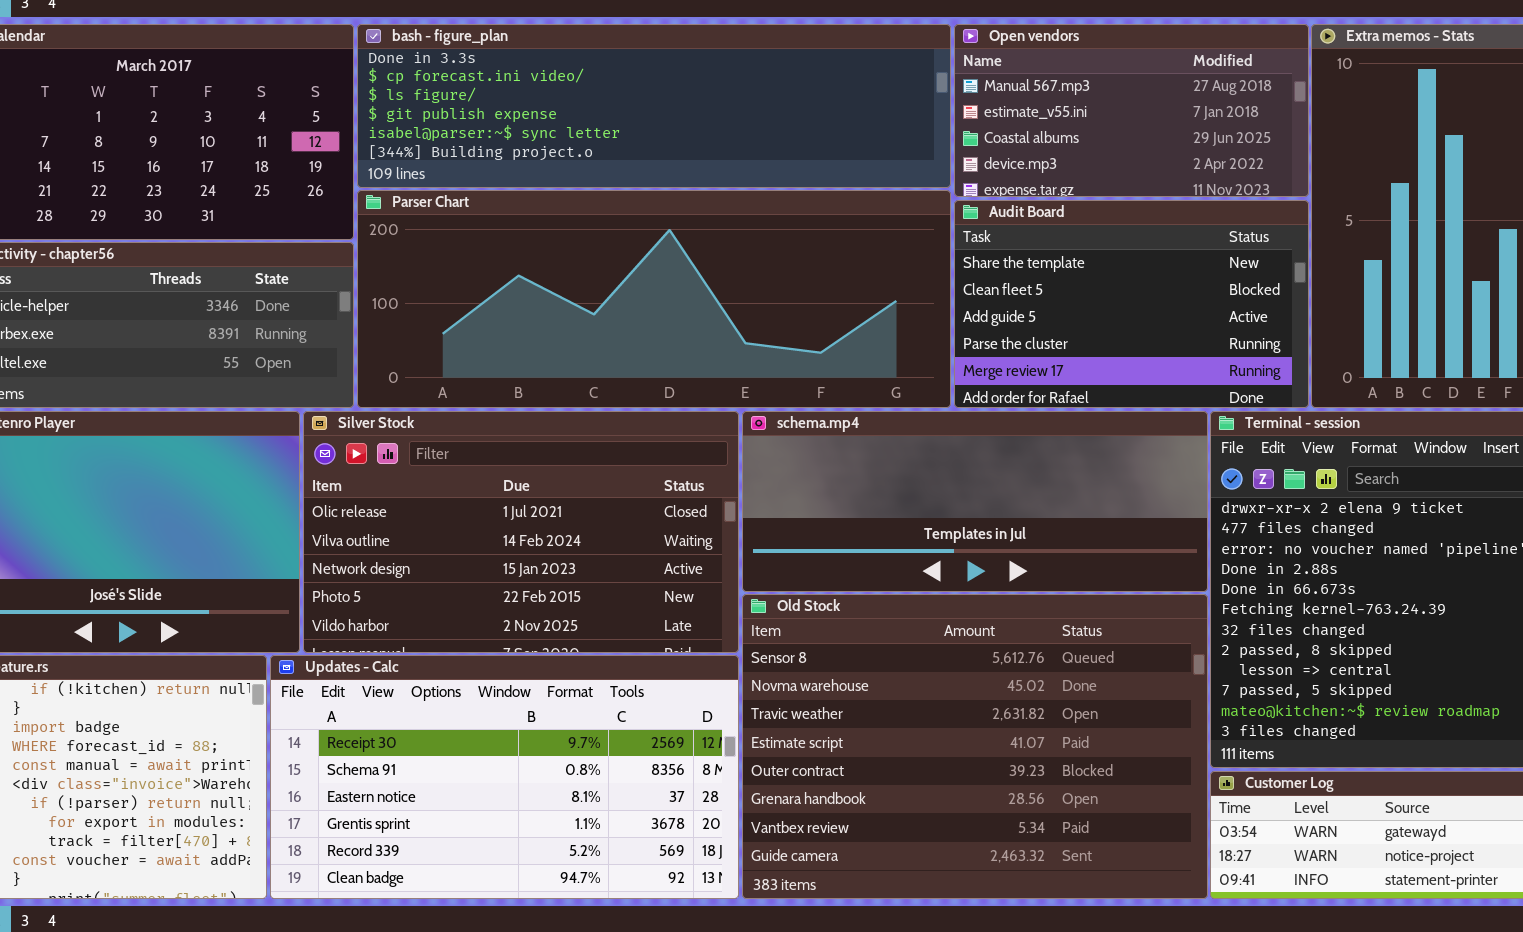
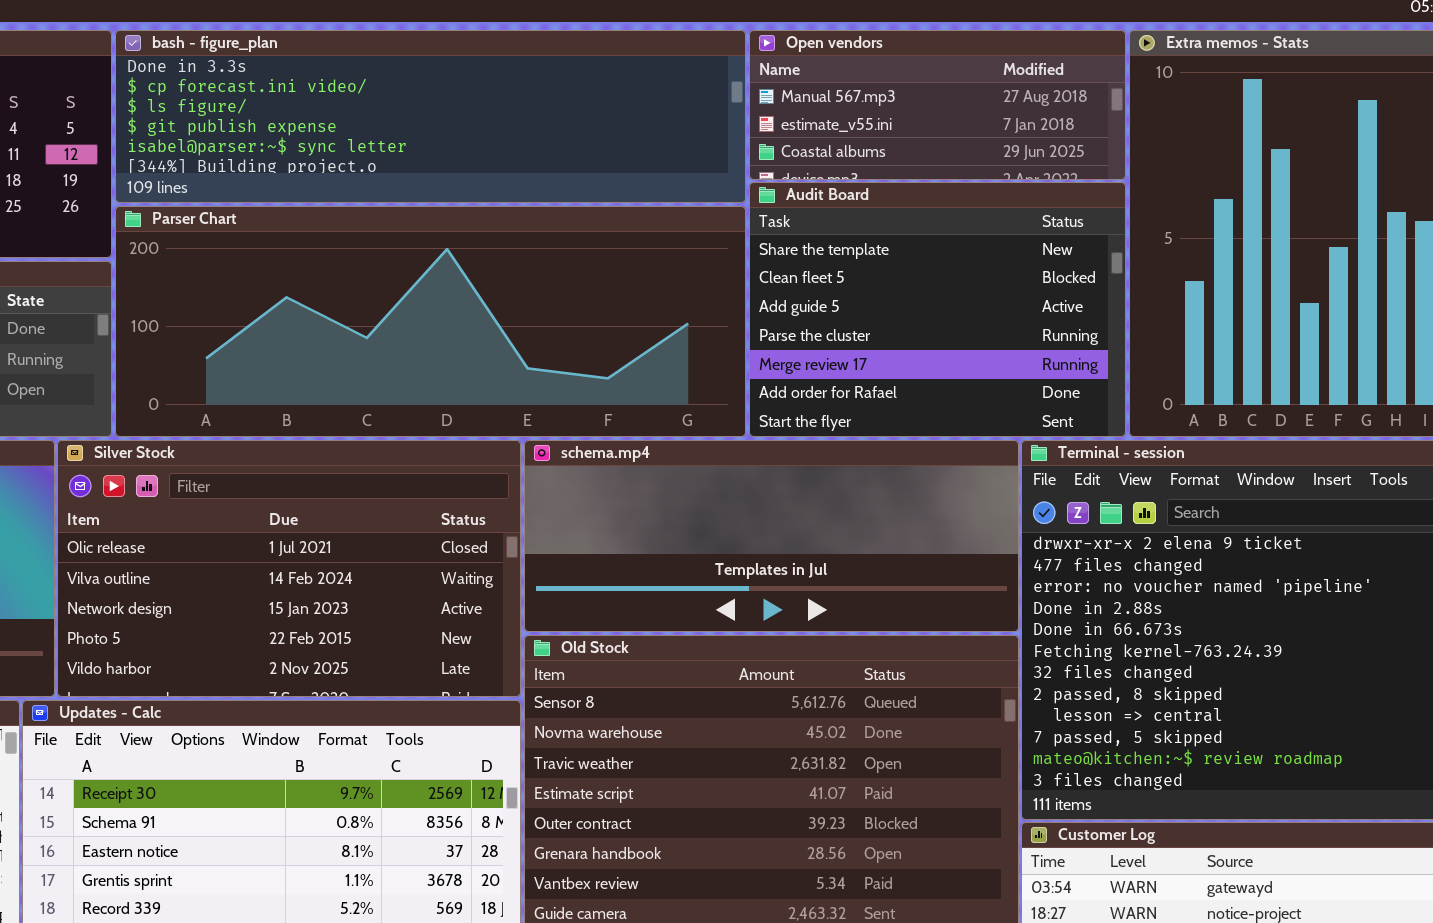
Open vendors: [954,24,1309,197] -> [749,30,1126,180], resized
Audit Board: [954,200,1309,408] -> [749,182,1126,437], resized

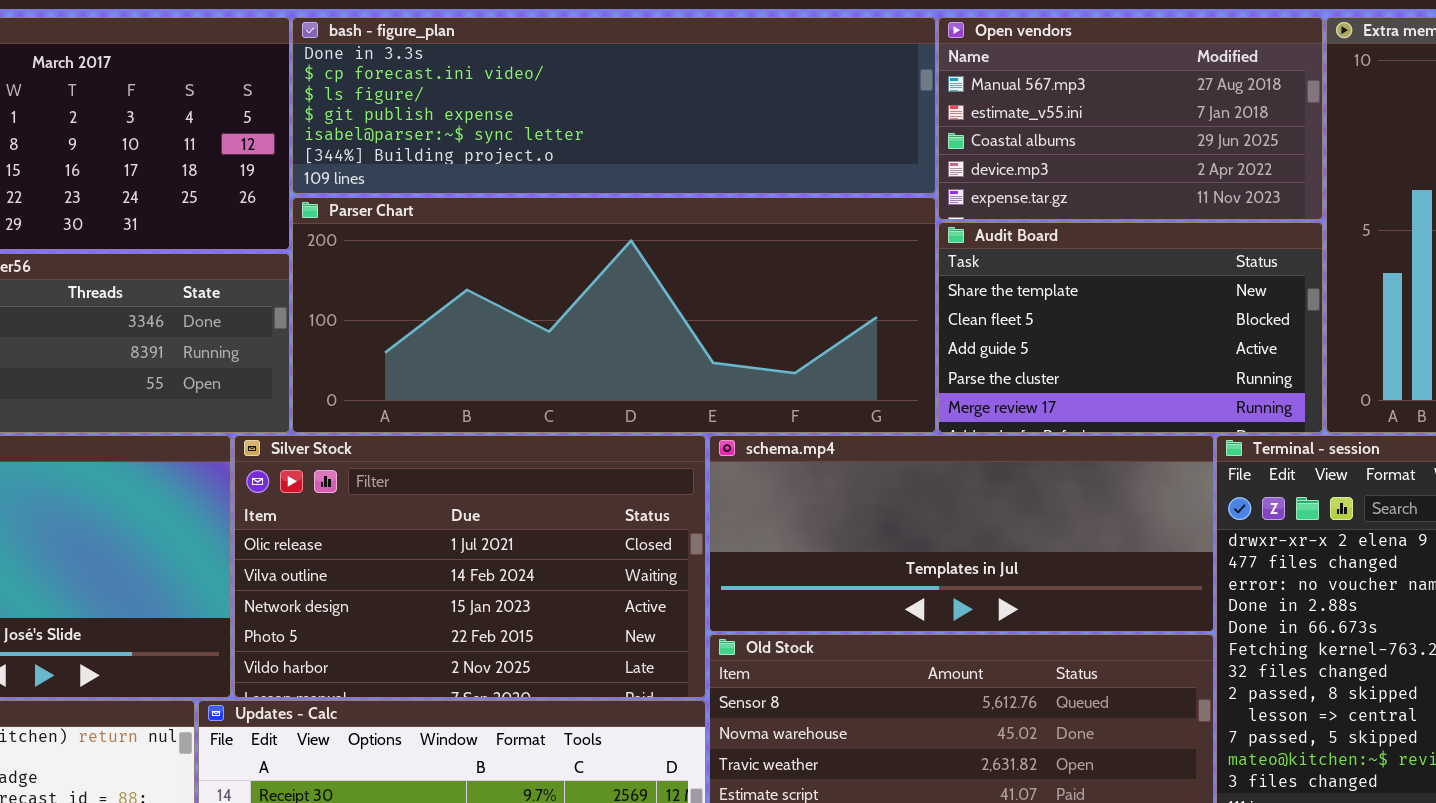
Open vendors: [749,30,1126,180] -> [938,17,1323,220], resized
Audit Board: [749,182,1126,437] -> [938,222,1323,433], resized

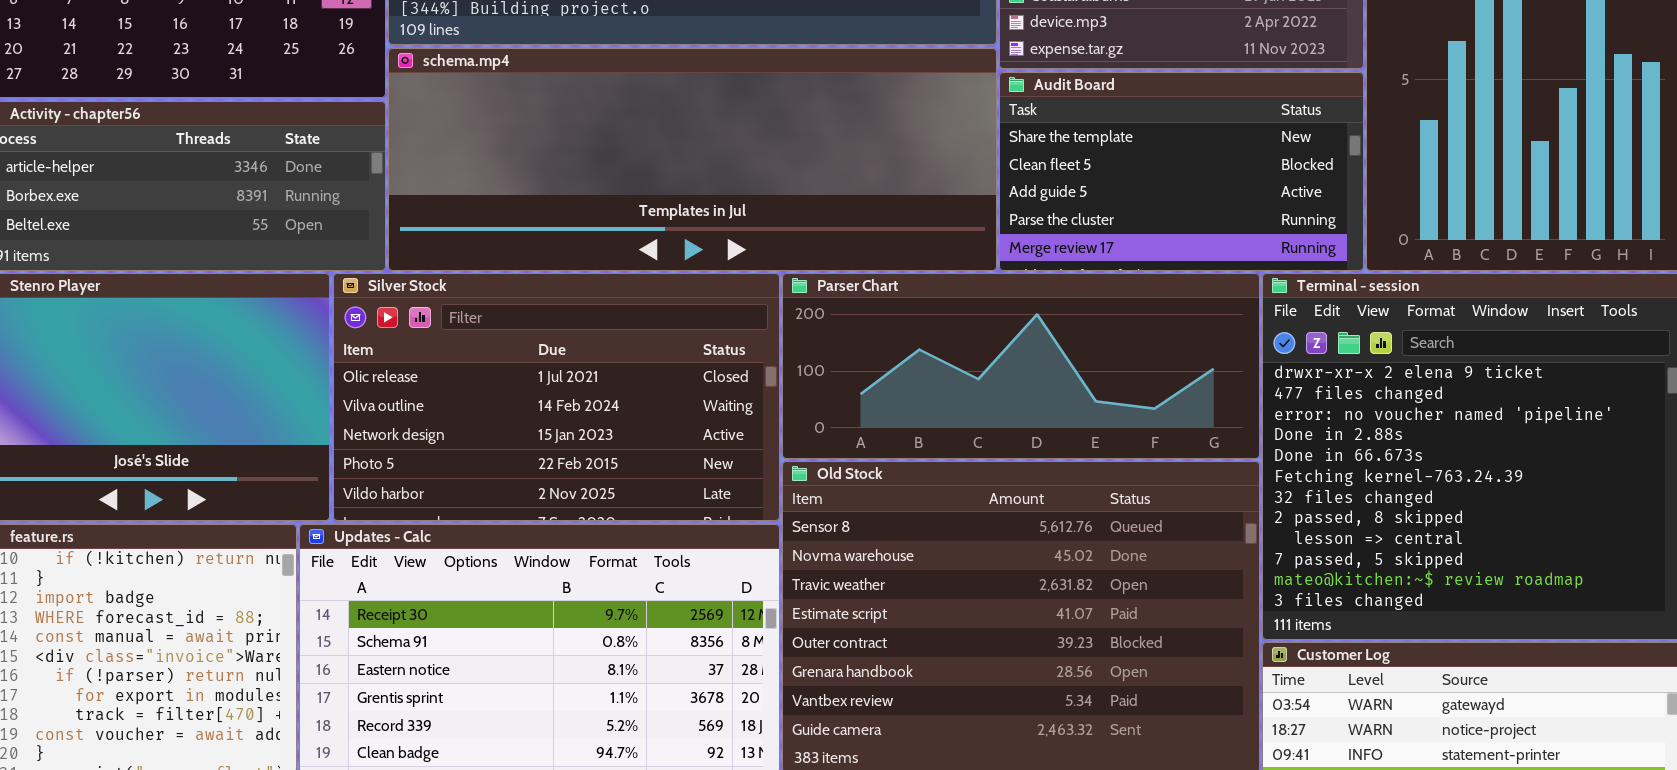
Parser Chart: [292,197,936,433] -> [782,273,1260,459], moved, resized
schema.mp4: [709,435,1214,632] -> [388,48,997,271], moved, resized

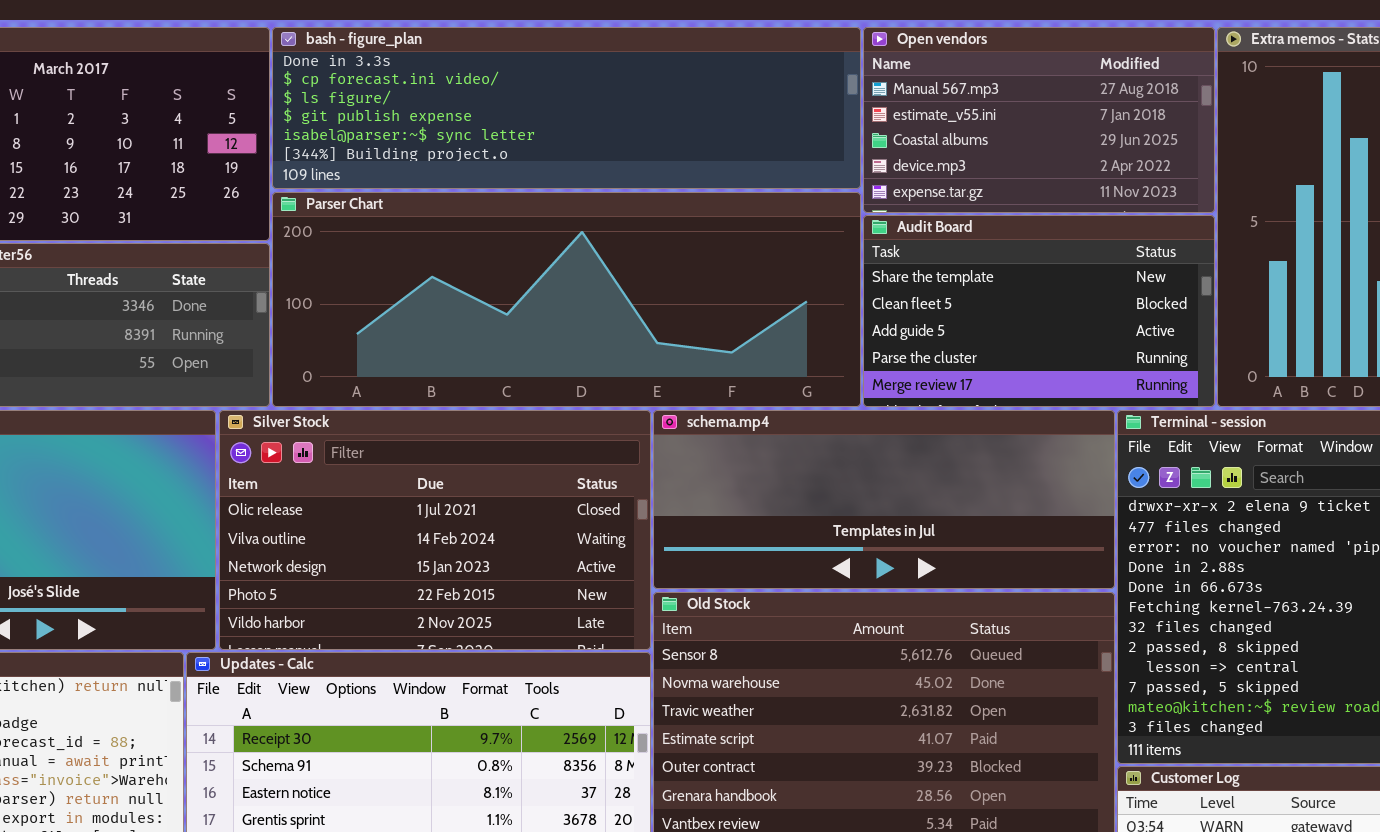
schema.mp4: [388,48,997,271] -> [653,410,1115,589], moved, resized
Parser Chart: [782,273,1260,459] -> [272,192,861,407], moved, resized

